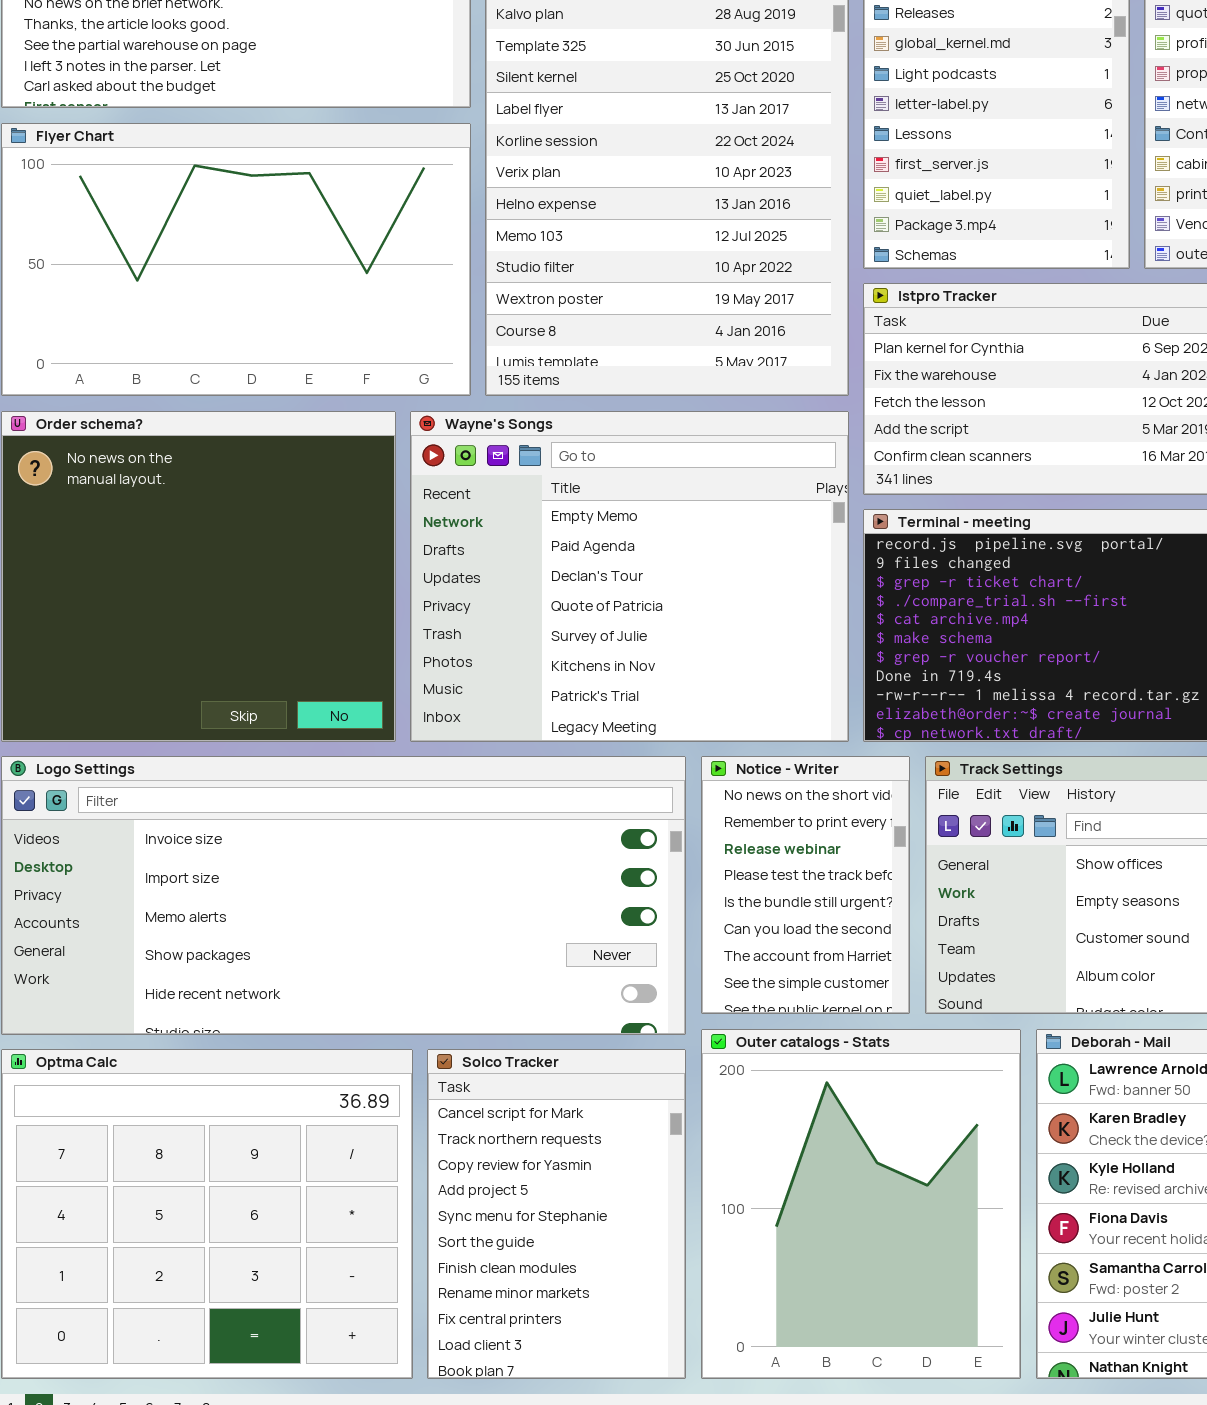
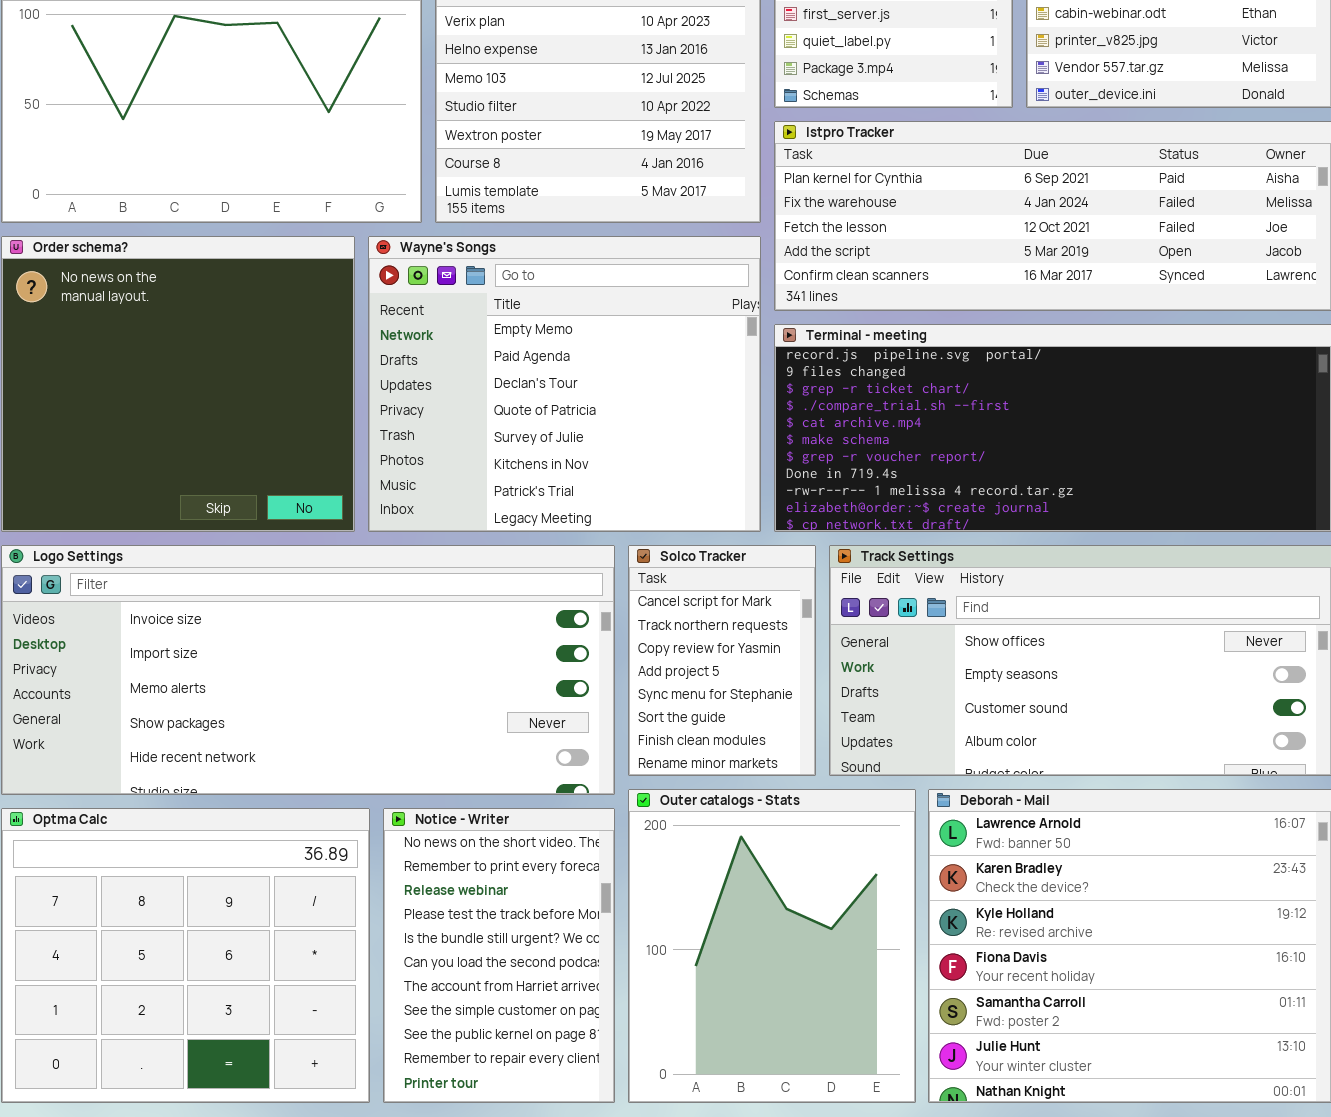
Notice - Writer: [701,756,910,1014] -> [383,808,615,1103], moved, resized
Solco Tracker: [427,1049,686,1379] -> [628,545,816,776], moved, resized

